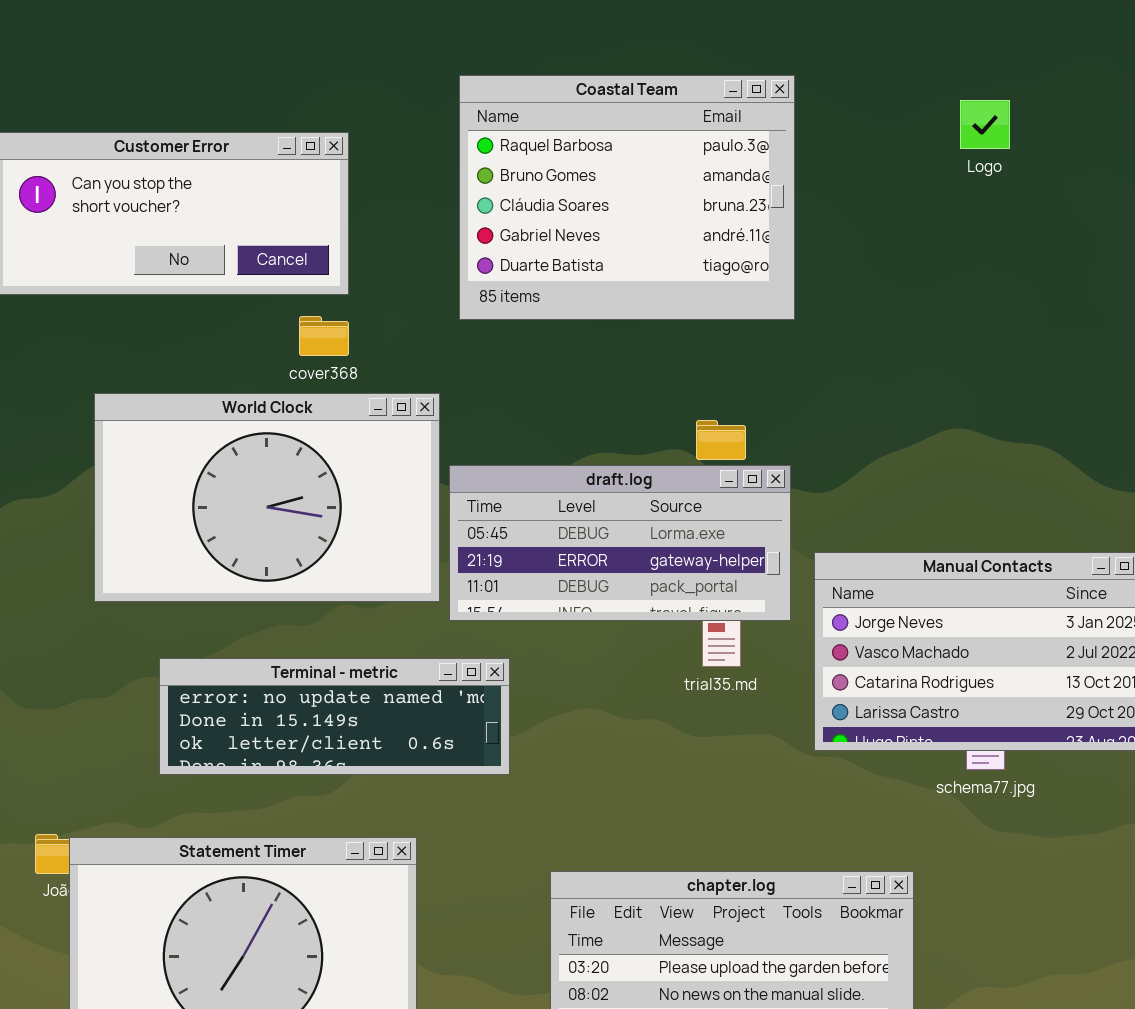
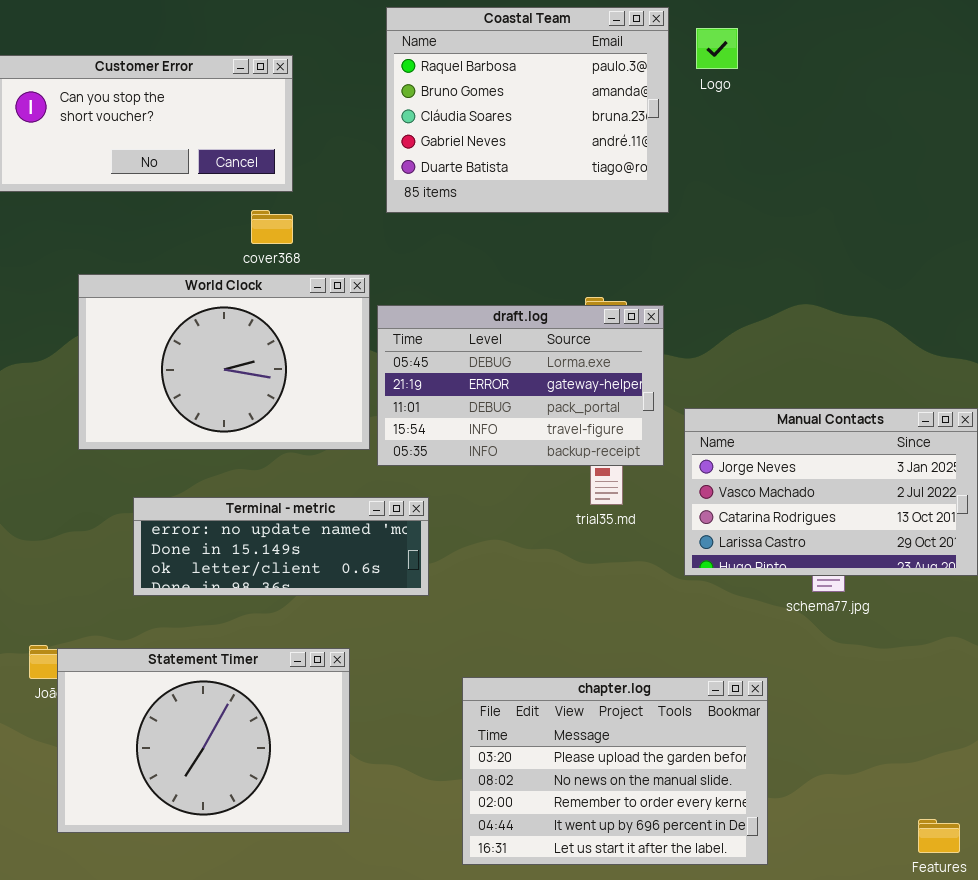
Logo: [960,100,1010,149] -> [696,28,738,69], moved
draft.log: [449,465,791,621] -> [377,305,664,466], resized

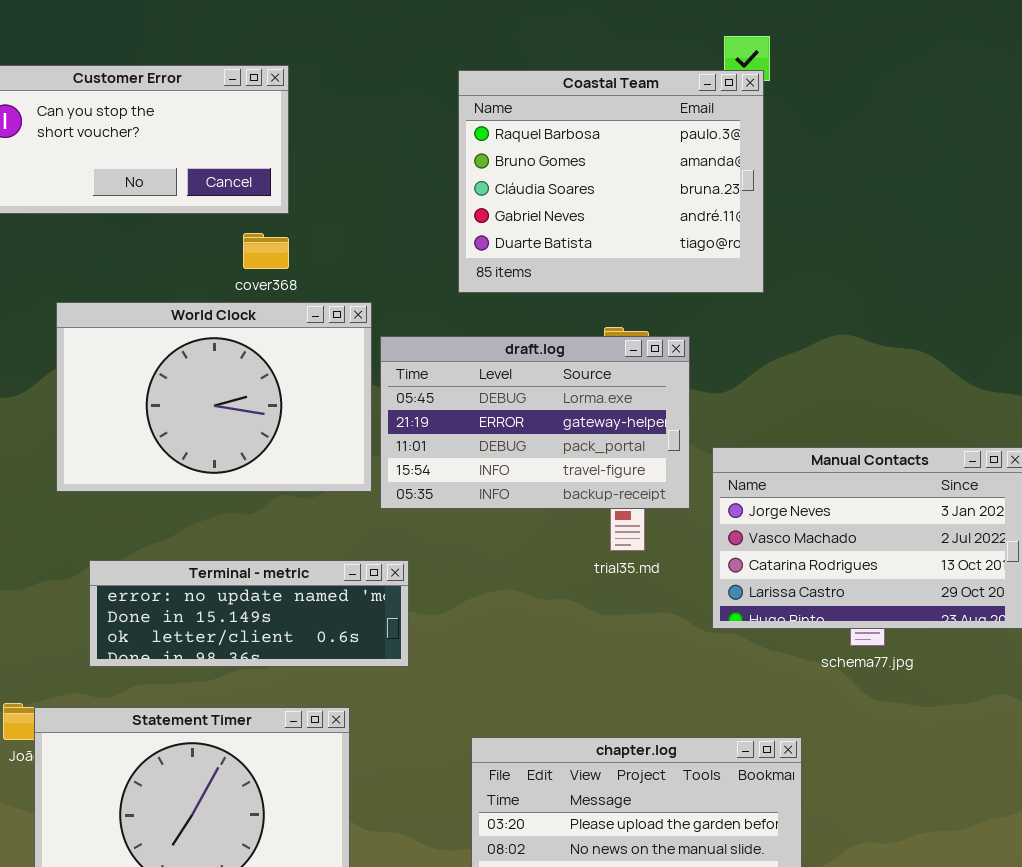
Coastal Team: [386,7,669,213] -> [458,70,764,293], moved
Terminal - metric: [133,497,429,596] -> [89,560,409,667], moved

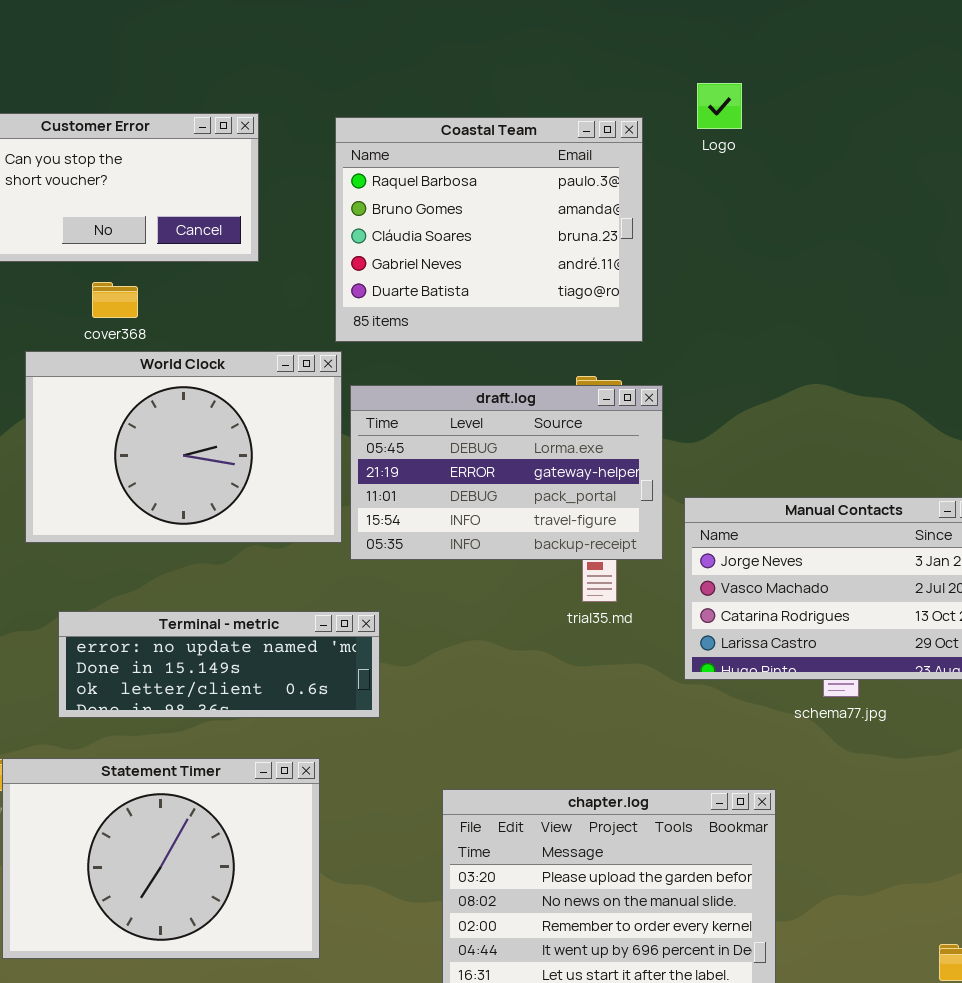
Coastal Team: [458,70,764,293] -> [335,117,643,342], moved
cover368: [243,233,289,269] -> [92,282,138,318], moved

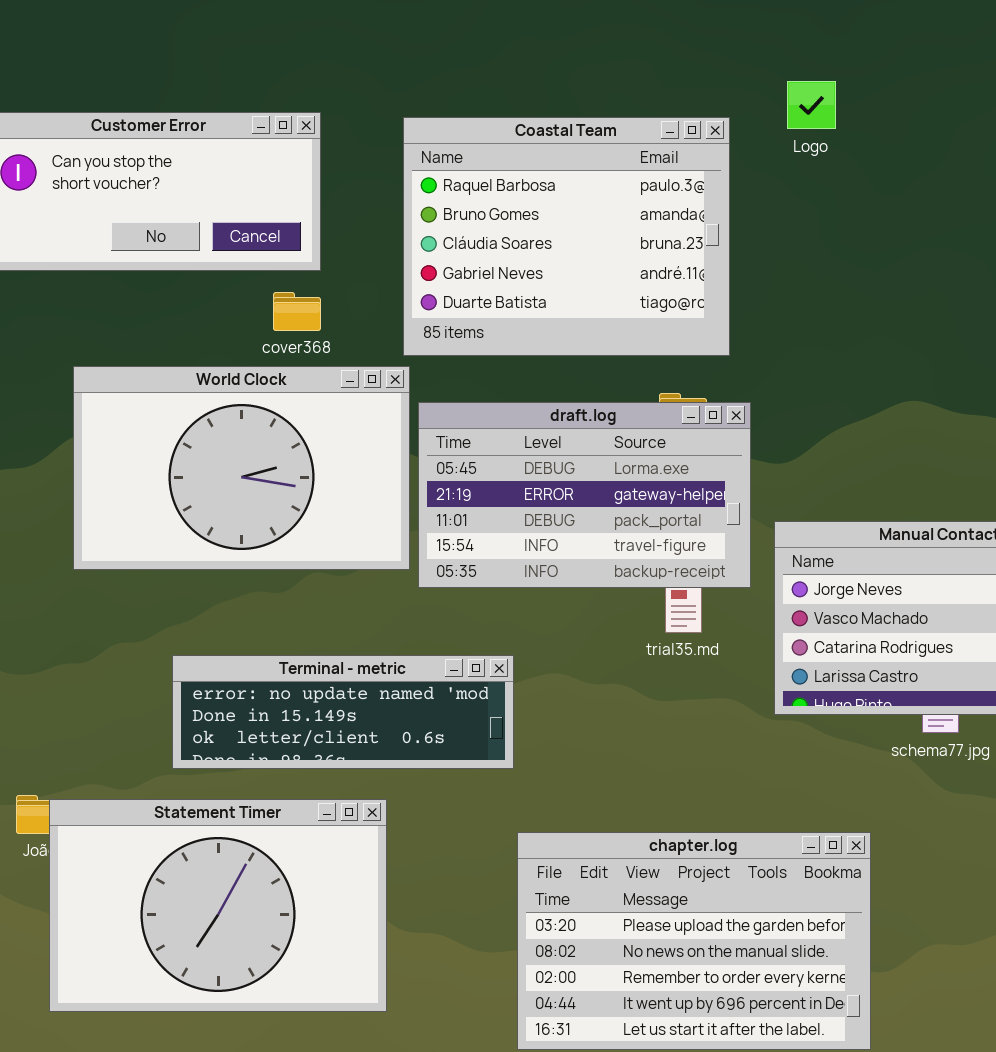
cover368: [92,282,138,318] -> [273,292,321,331], moved
Terminal - metric: [58,611,380,718] -> [172,655,514,769], moved

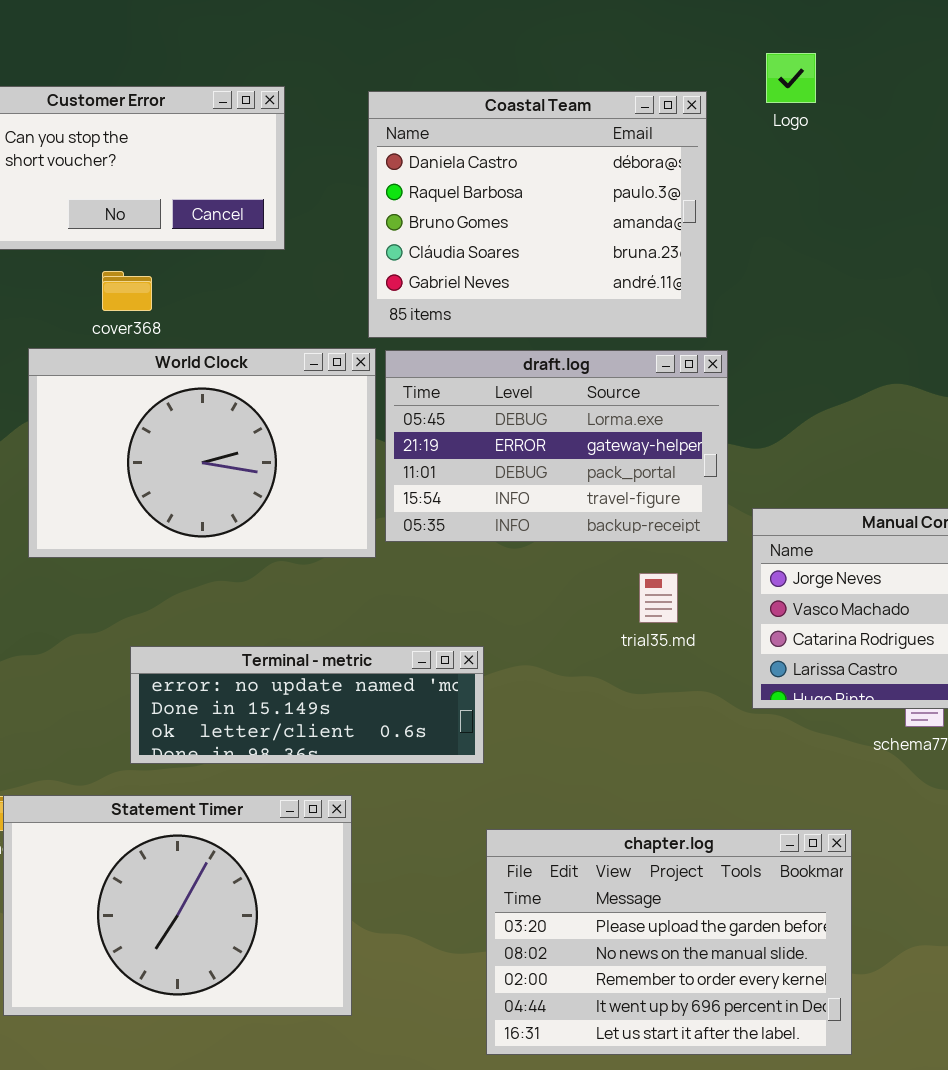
Coastal Team: [403,117,730,356] -> [368,91,707,338], scrolled up 1 row
cover368: [273,292,321,331] -> [102,271,152,311], moved
draft.log: [418,402,751,588] -> [385,350,728,542], moved

